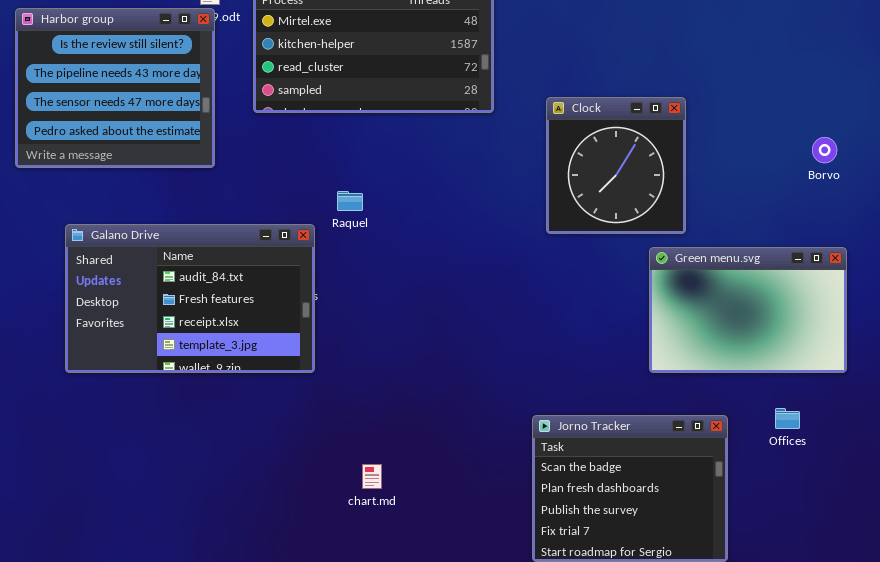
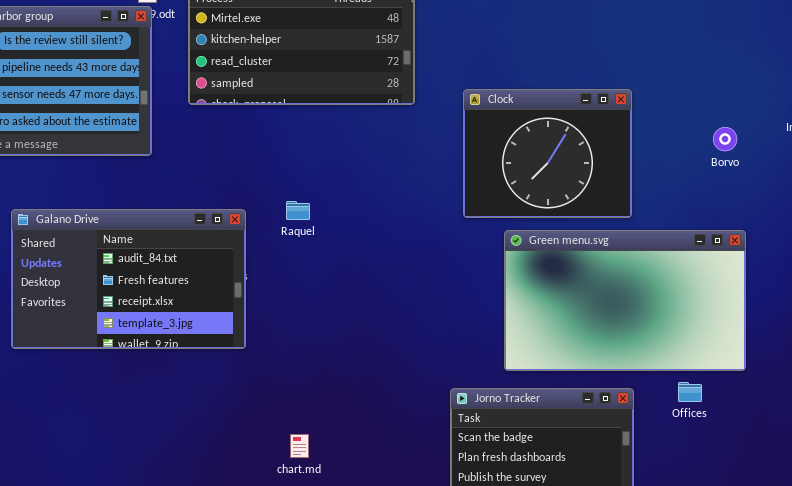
Clock: [546,97,686,234] -> [463,89,632,218], resized
Raquel: [337,191,363,211] -> [286,201,310,220], moved
Green menu.svg: [649,247,847,373] -> [504,230,746,371], resized

